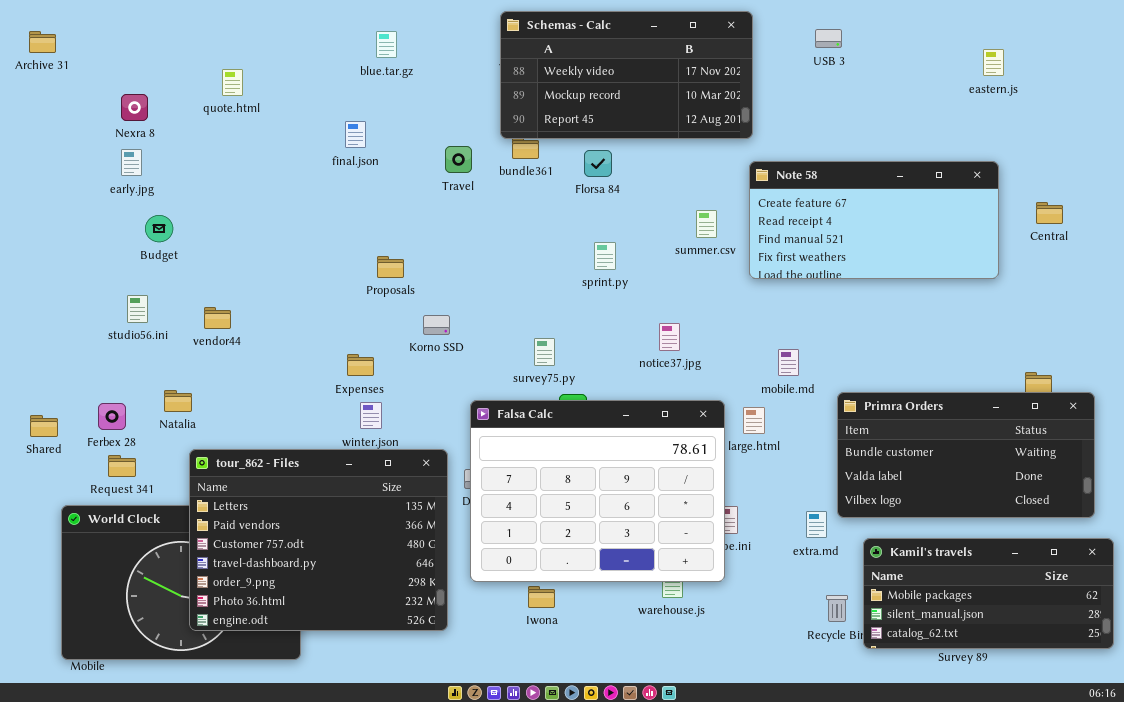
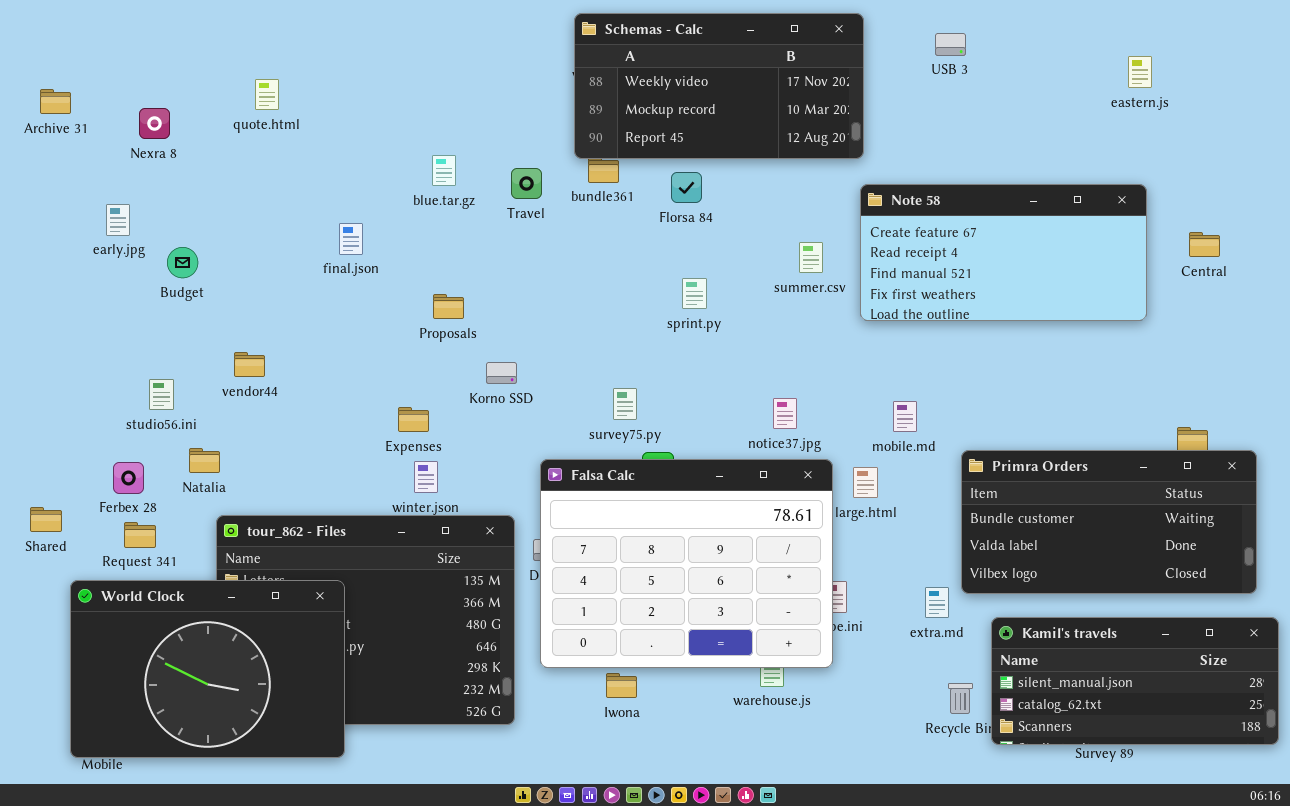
Archive 31: [29,31,56,53] -> [40,89,71,114], moved
blue.tar.gz: [376,31,397,58] -> [432,155,456,186], moved
final.json: [345,121,366,148] -> [339,223,363,255], moved
early.jpg: [121,149,142,176] -> [106,204,130,236], moved
studio56.ini: [127,295,148,323] -> [149,379,174,410], moved
notice37.jpg: [659,323,680,351] -> [773,398,797,429], moved
Shared: [30,415,58,437] -> [30,507,62,532], moved
World Clock: [61,505,301,660] -> [70,580,345,758], raised
Kamil's travels: [863,538,1114,649] -> [991,617,1279,745], scrolled down 1 row

